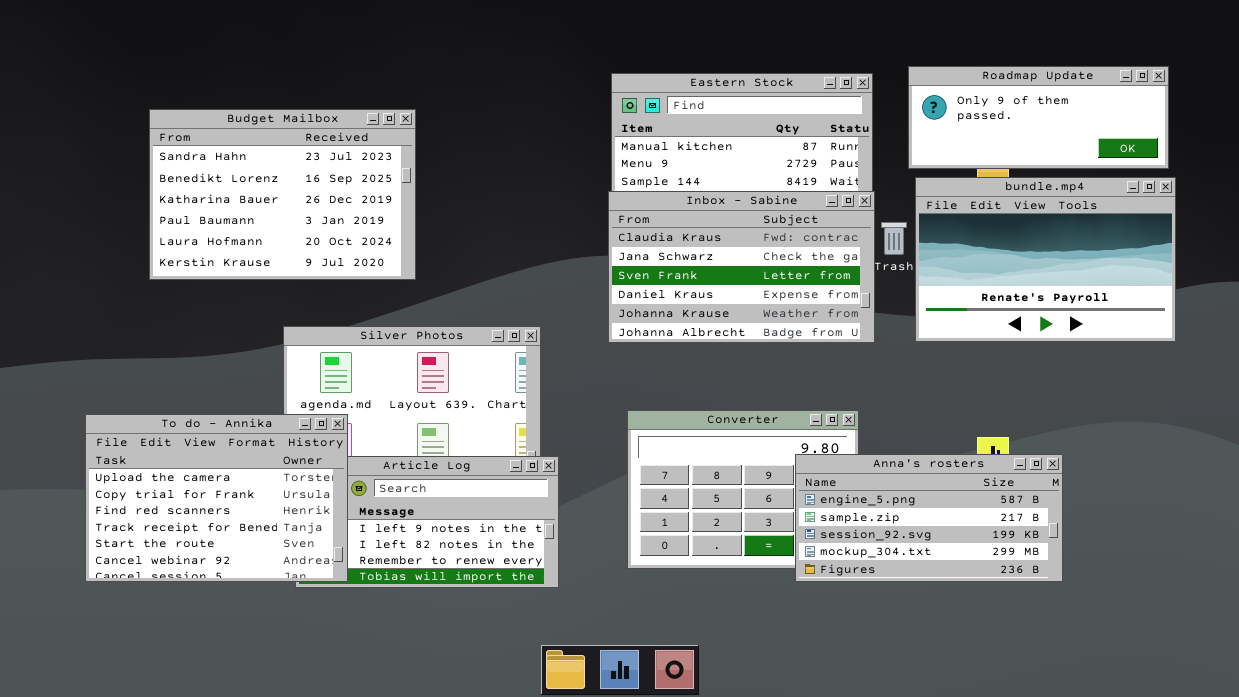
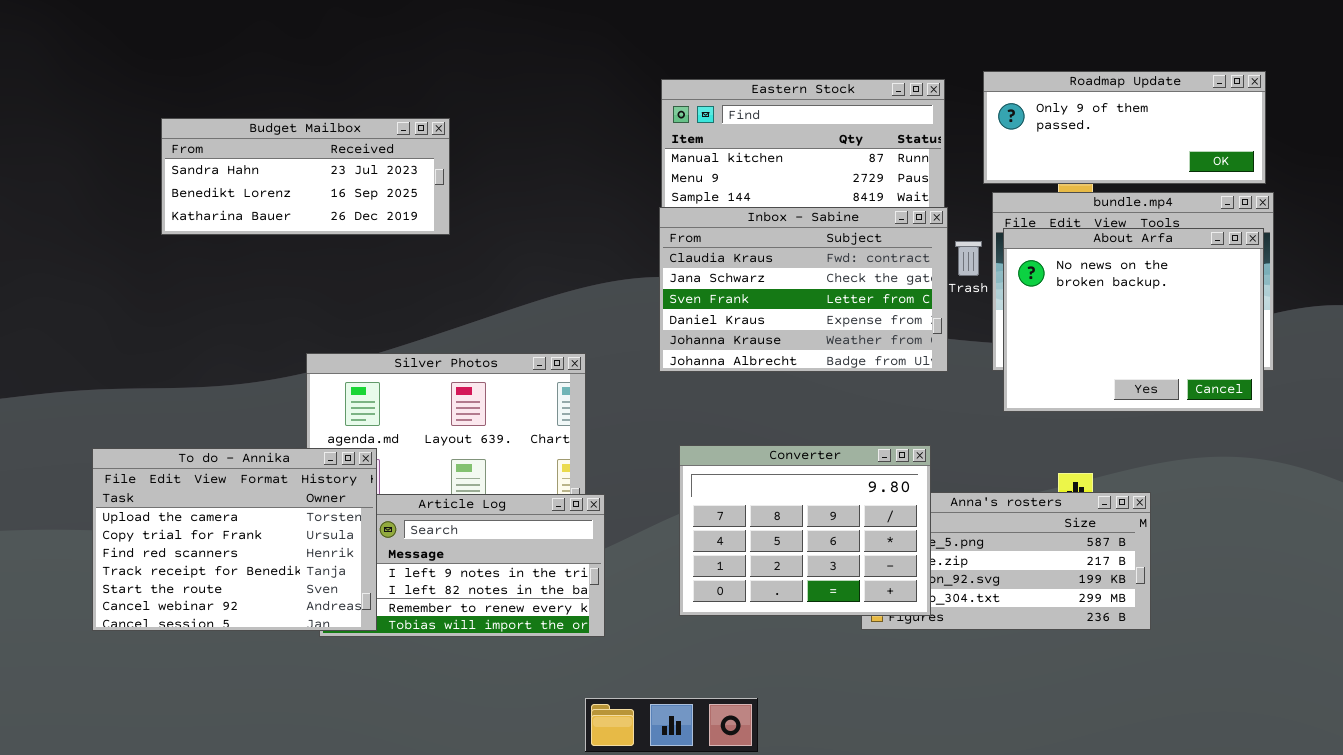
Budget Mailbox: [149,109,416,280] -> [161,118,450,235], resized
About Arfa: none -> [1003,228,1264,412], opened
Converter: [627,410,859,569] -> [679,445,931,616], raised

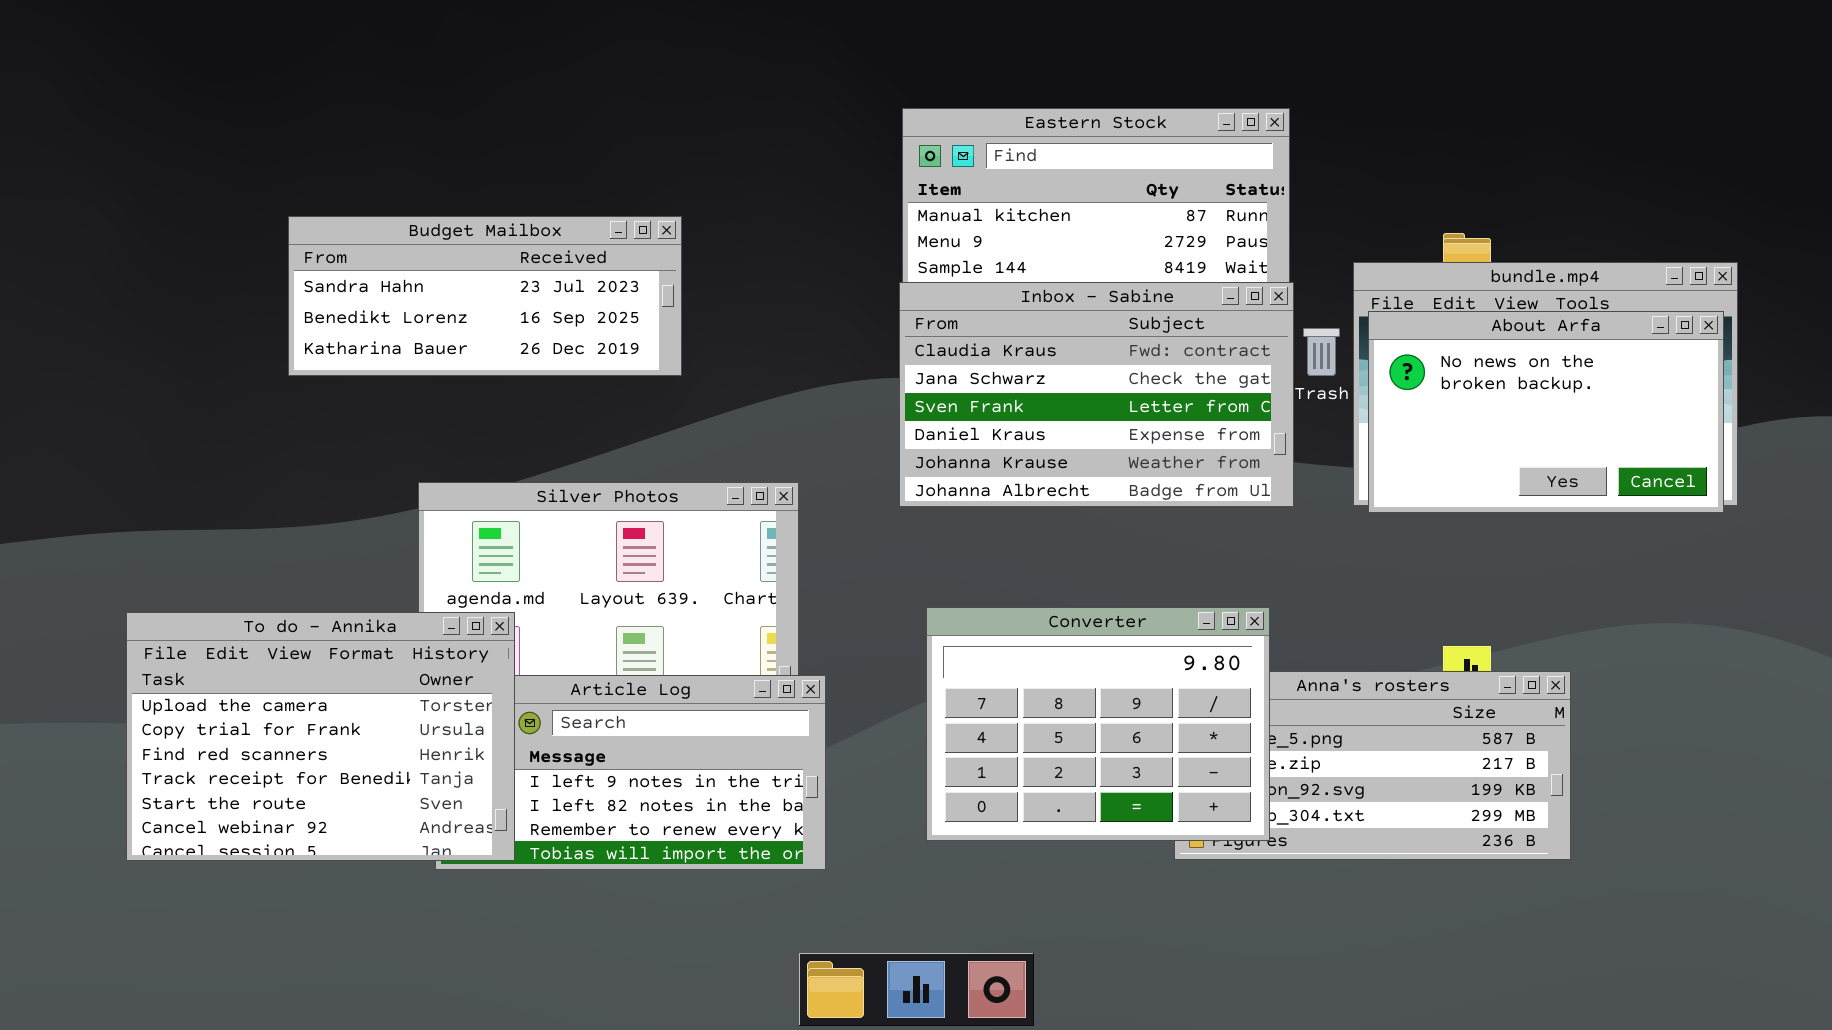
Roadmap Update: [983,71,1266,184] -> none, closed
Budget Mailbox: [161,118,450,235] -> [288,216,682,376], moved
About Arfa: [1003,228,1264,412] -> [1368,311,1724,513], resized

